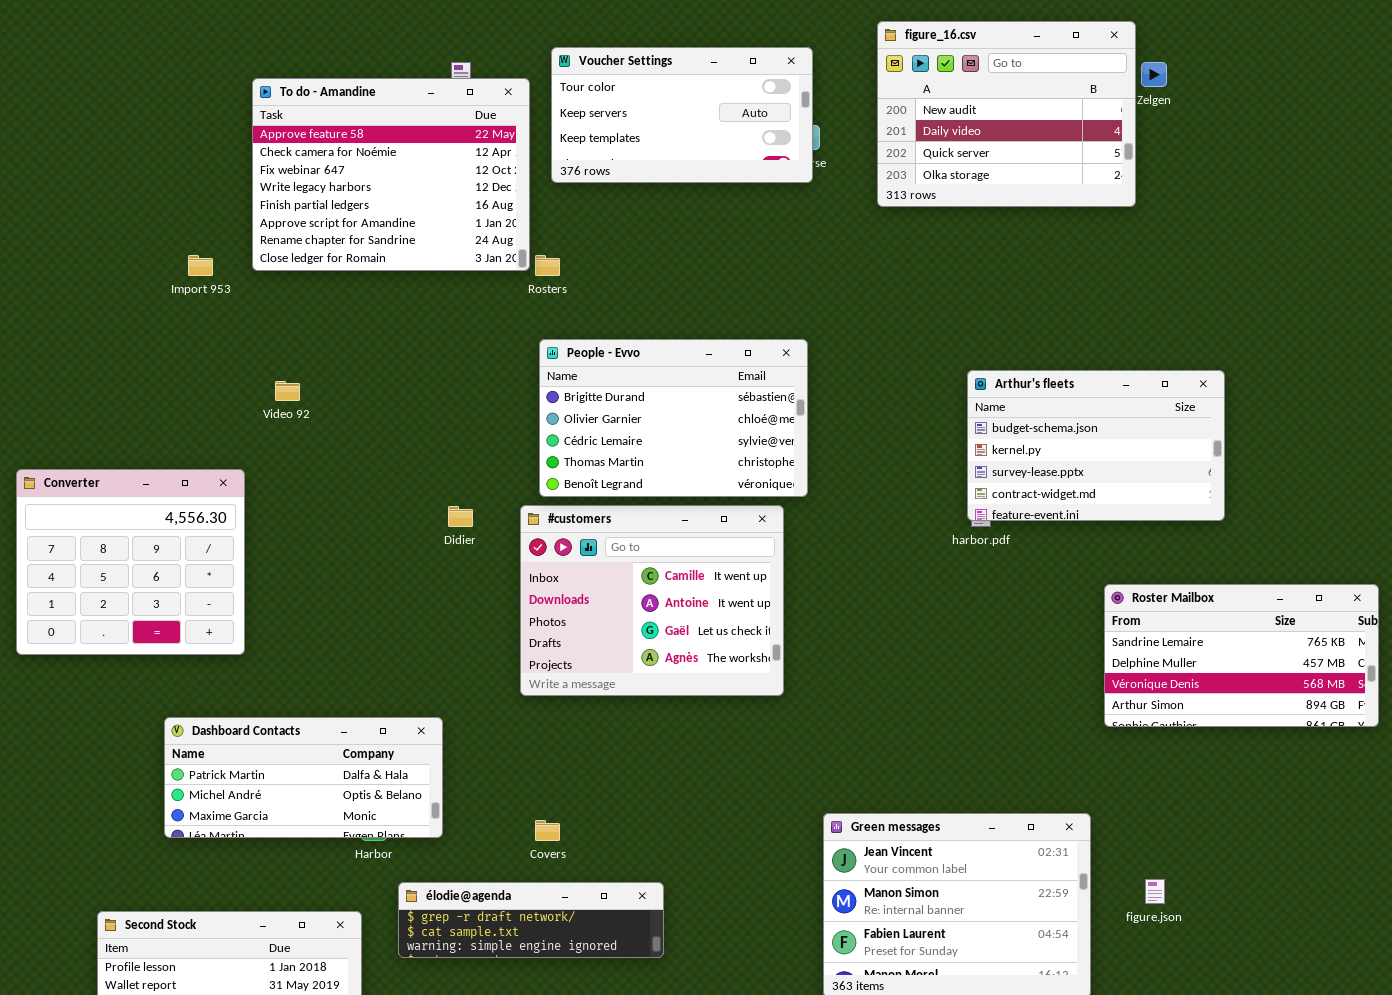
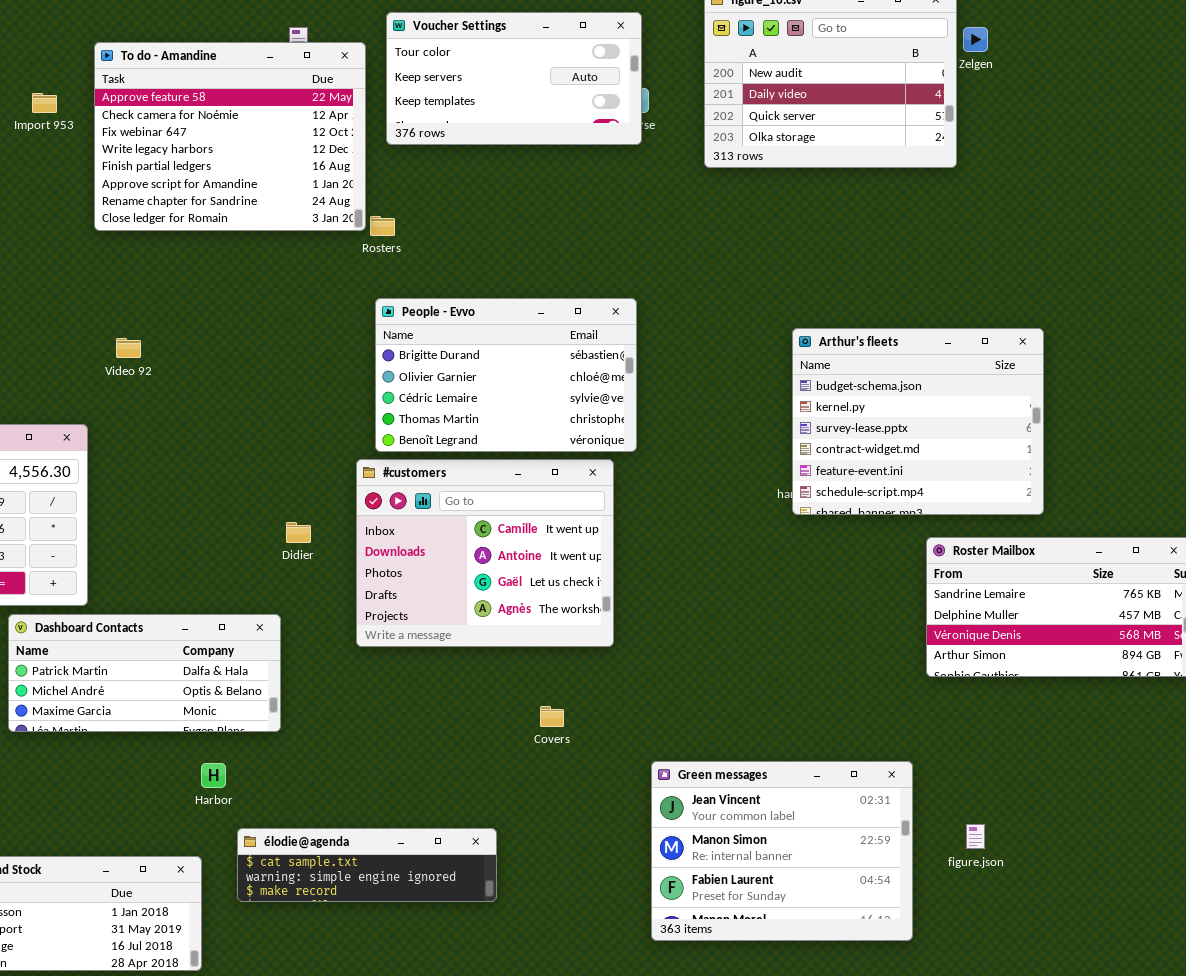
Import 953: [188,255,213,276] -> [32,93,57,113], moved
Arthur's fleets: [967,370,1225,521] -> [792,328,1044,515], resized
Didier: [448,506,473,527] -> [286,522,311,543], moved
Dashboard Contacts: [164,717,443,838] -> [8,614,281,732], moved
Covers: [535,820,560,841] -> [540,706,564,727], moved
élodie@agenda: [398,882,664,958] -> [237,828,497,902], scrolled down 1 row

